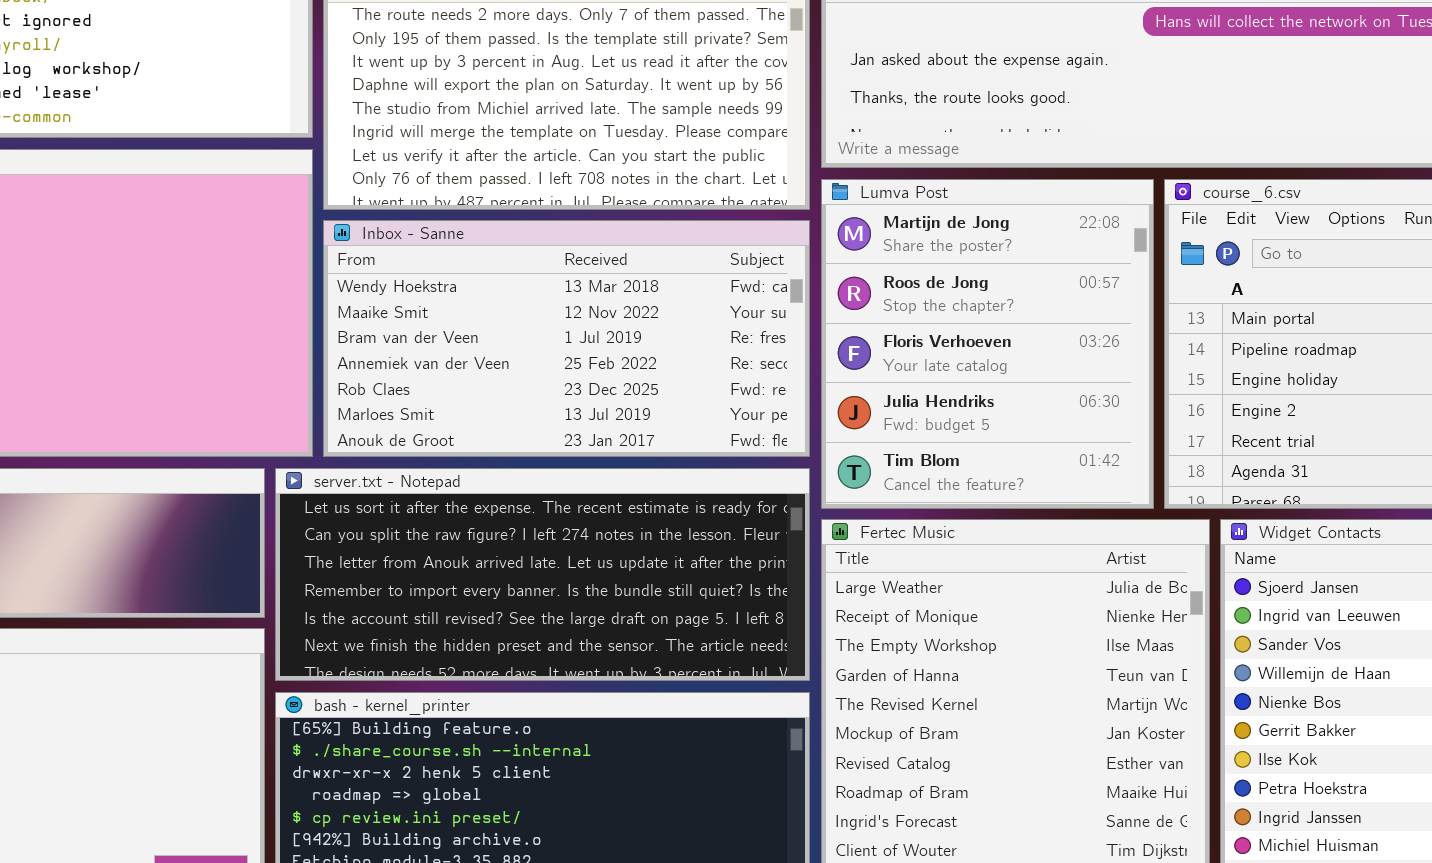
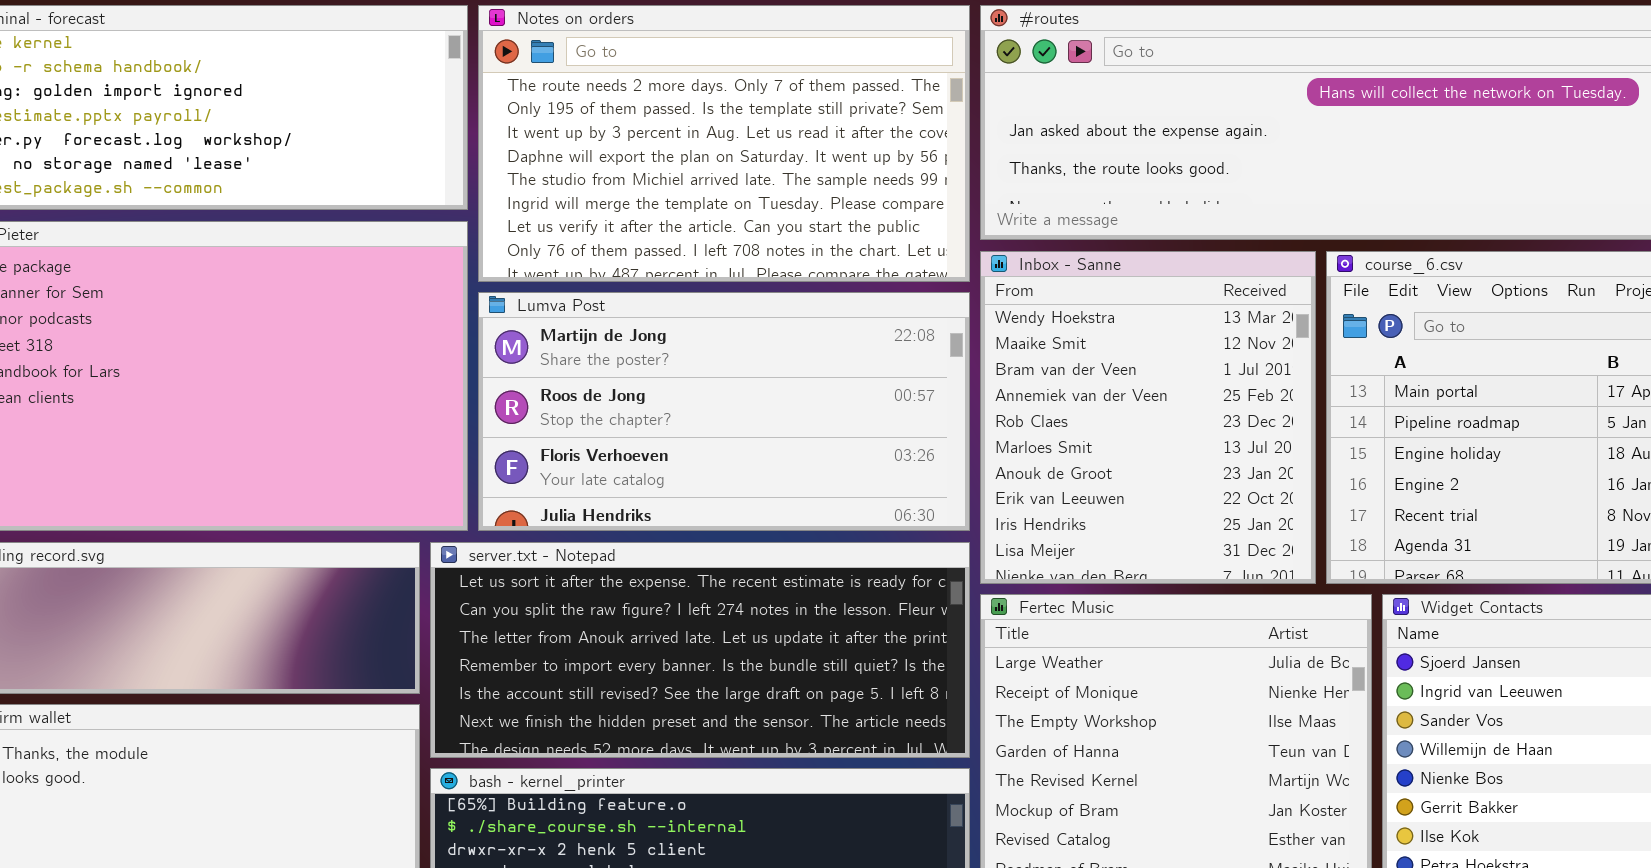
Lumva Post: [821,179,1154,509] -> [478,292,970,531], moved, resized
Inbox - Sanne: [323,220,810,457] -> [980,251,1316,584], moved, resized

